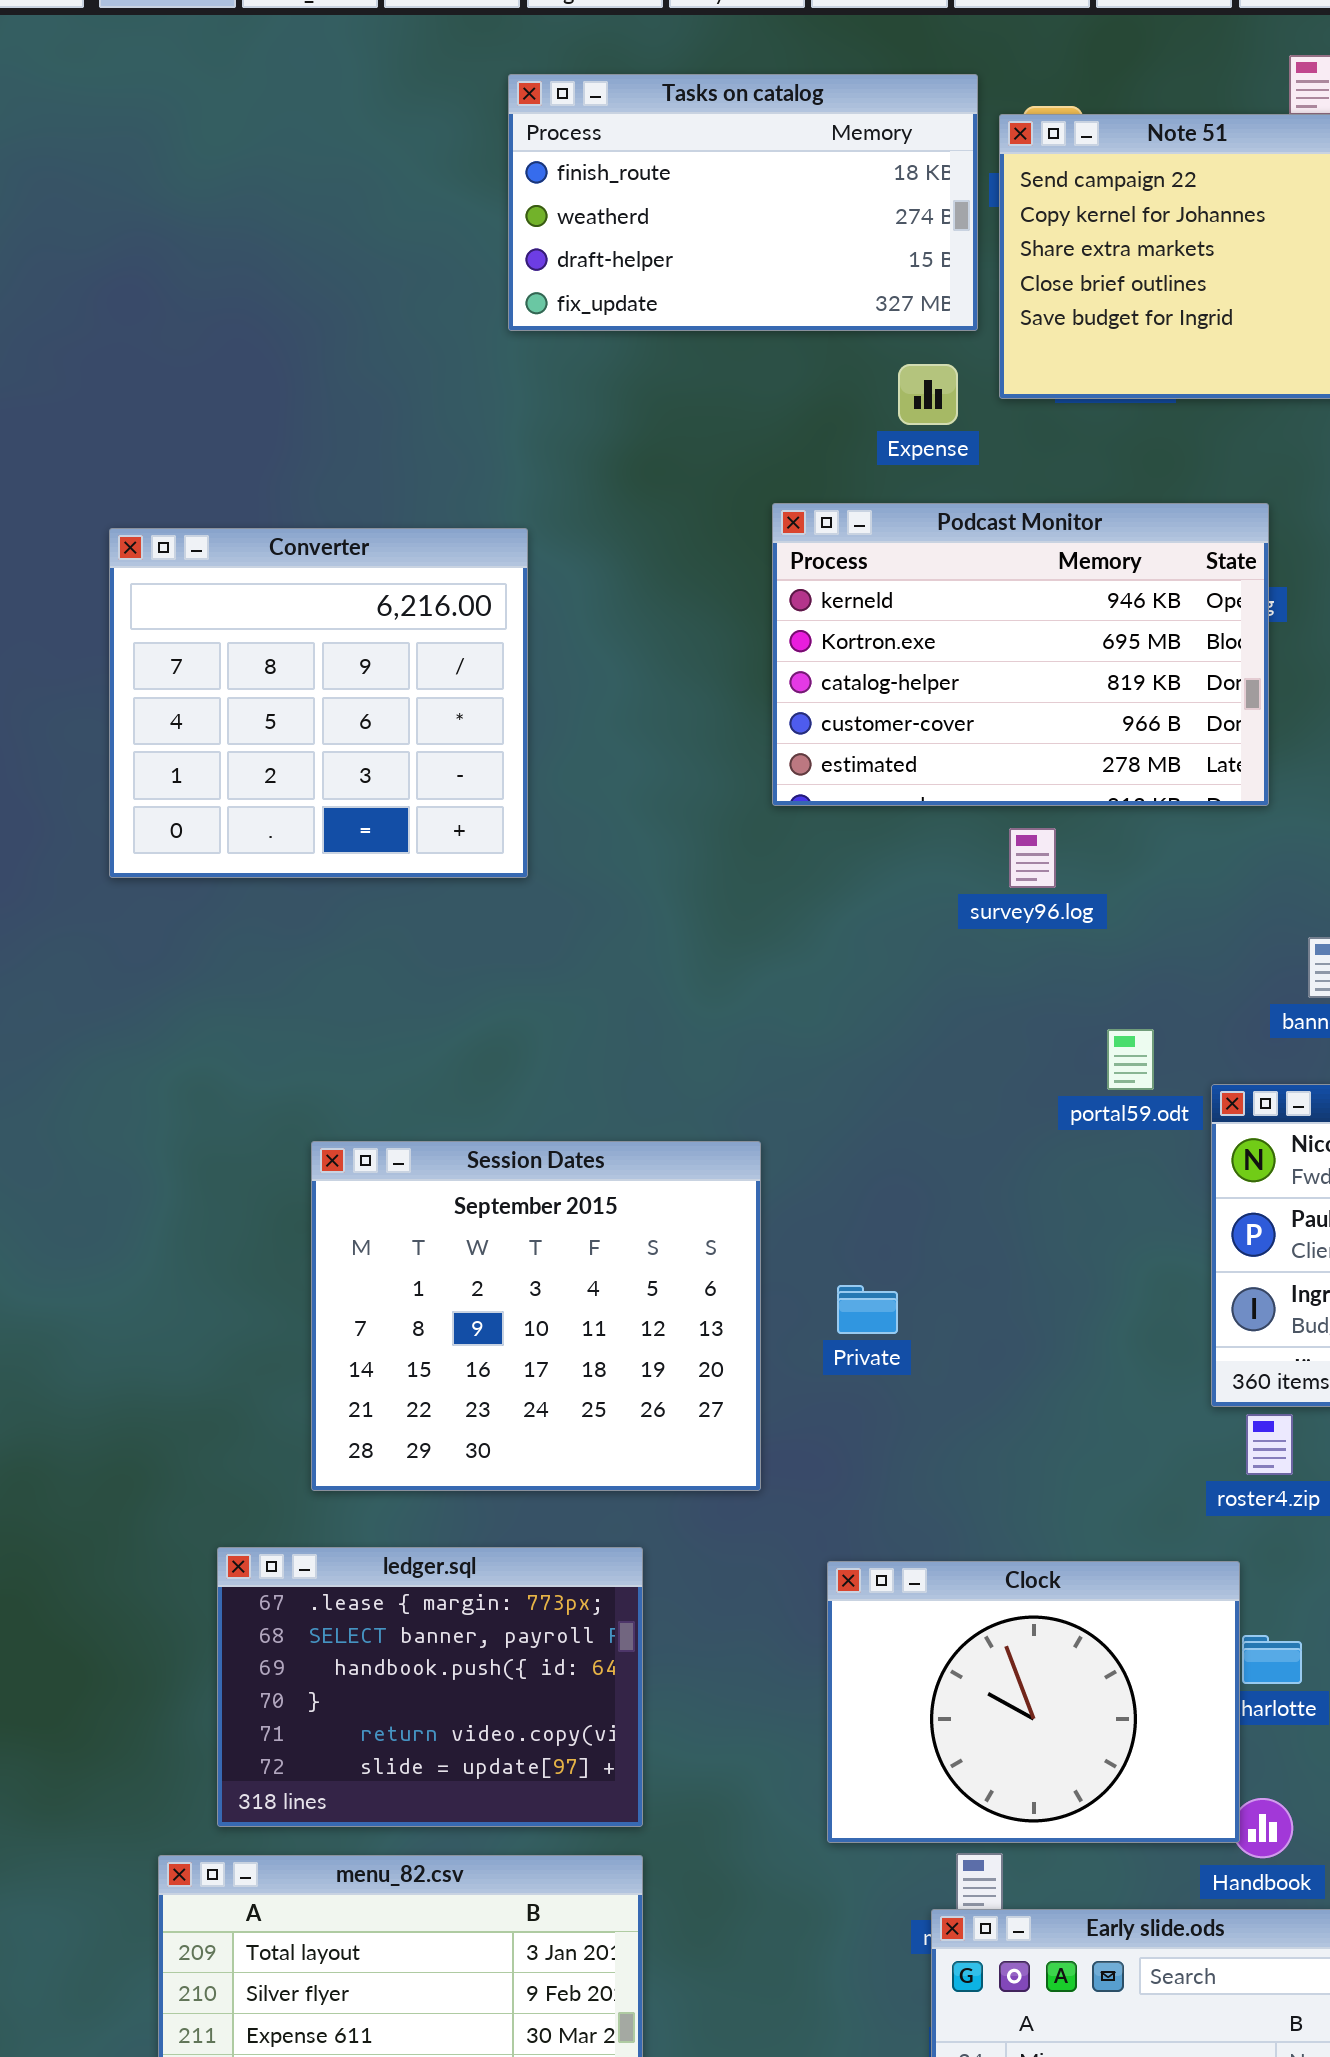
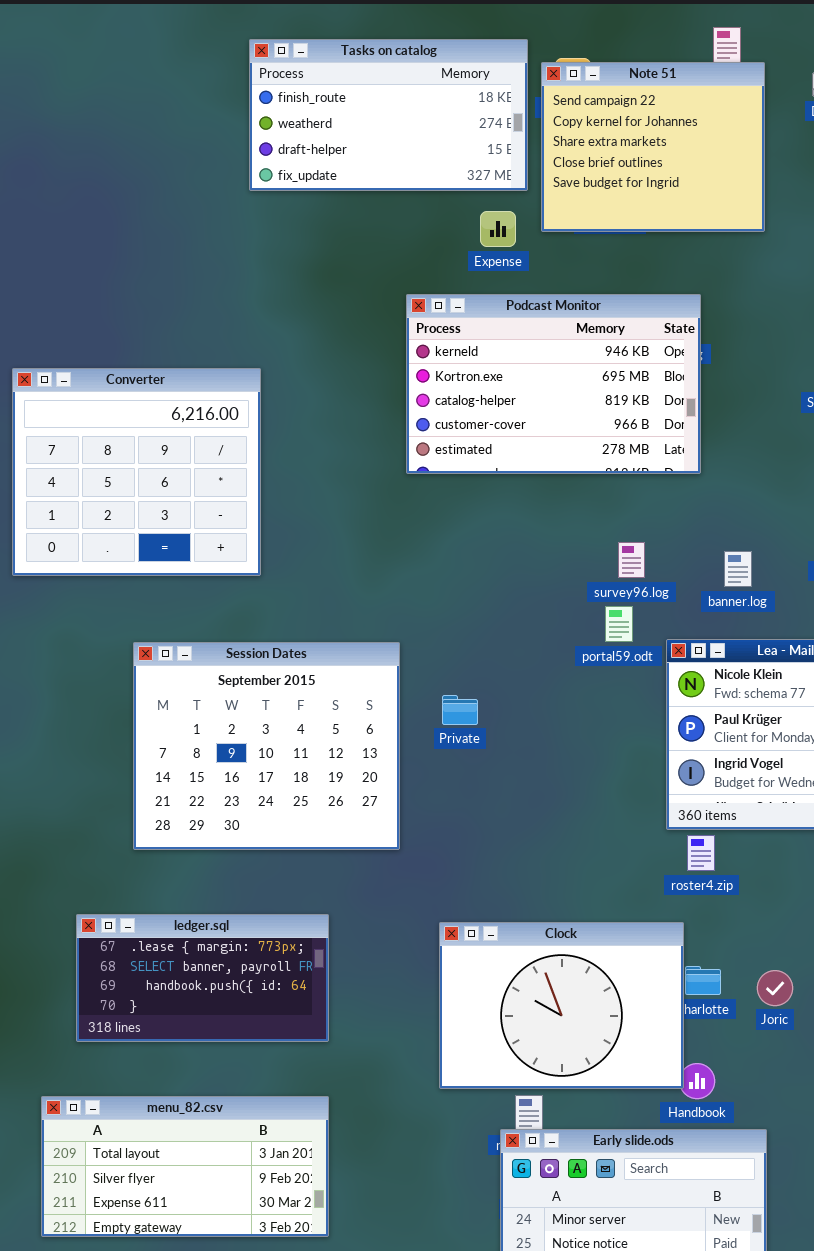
Converter: [109,528,528,878] -> [12,368,261,576], moved
survey96.log: [1009,828,1056,888] -> [618,542,645,578], moved
Session Dates: [311,1141,761,1491] -> [133,642,400,850], moved
Private: [837,1285,898,1334] -> [442,695,478,725], moved
ledger.sql: [217,1547,643,1827] -> [76,914,329,1042], resized

